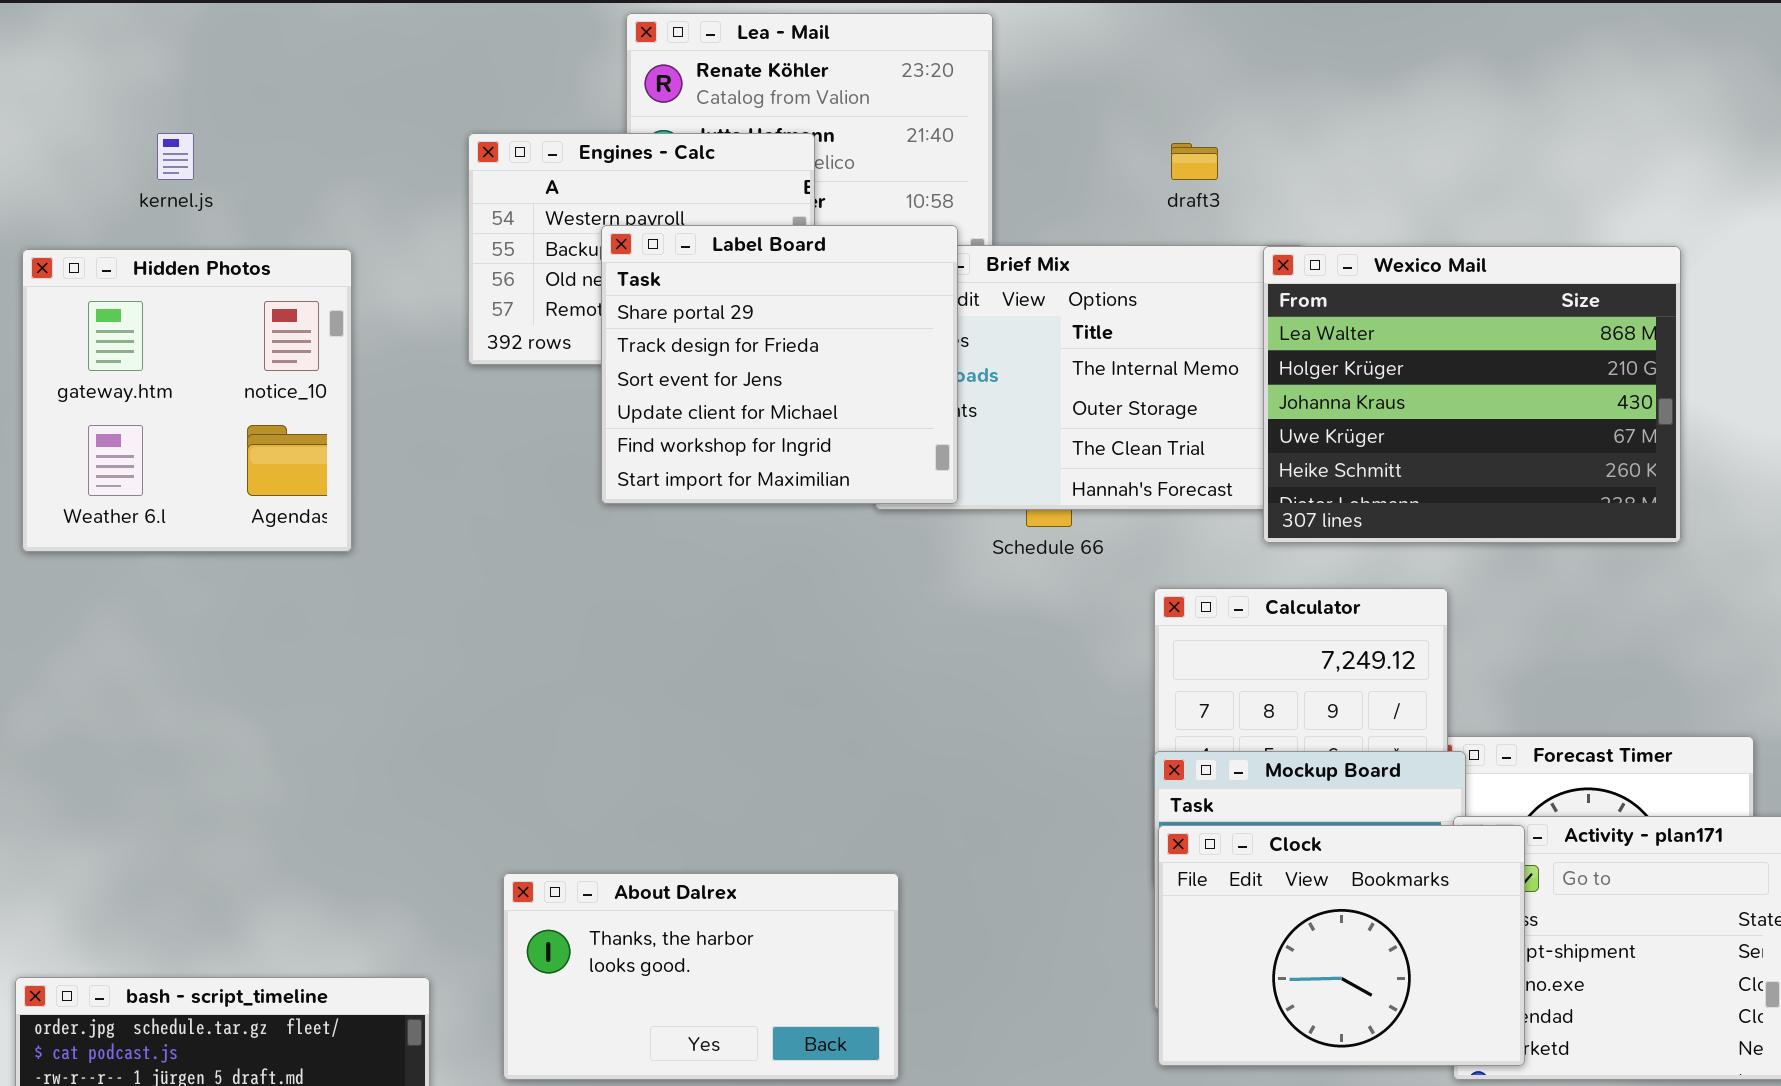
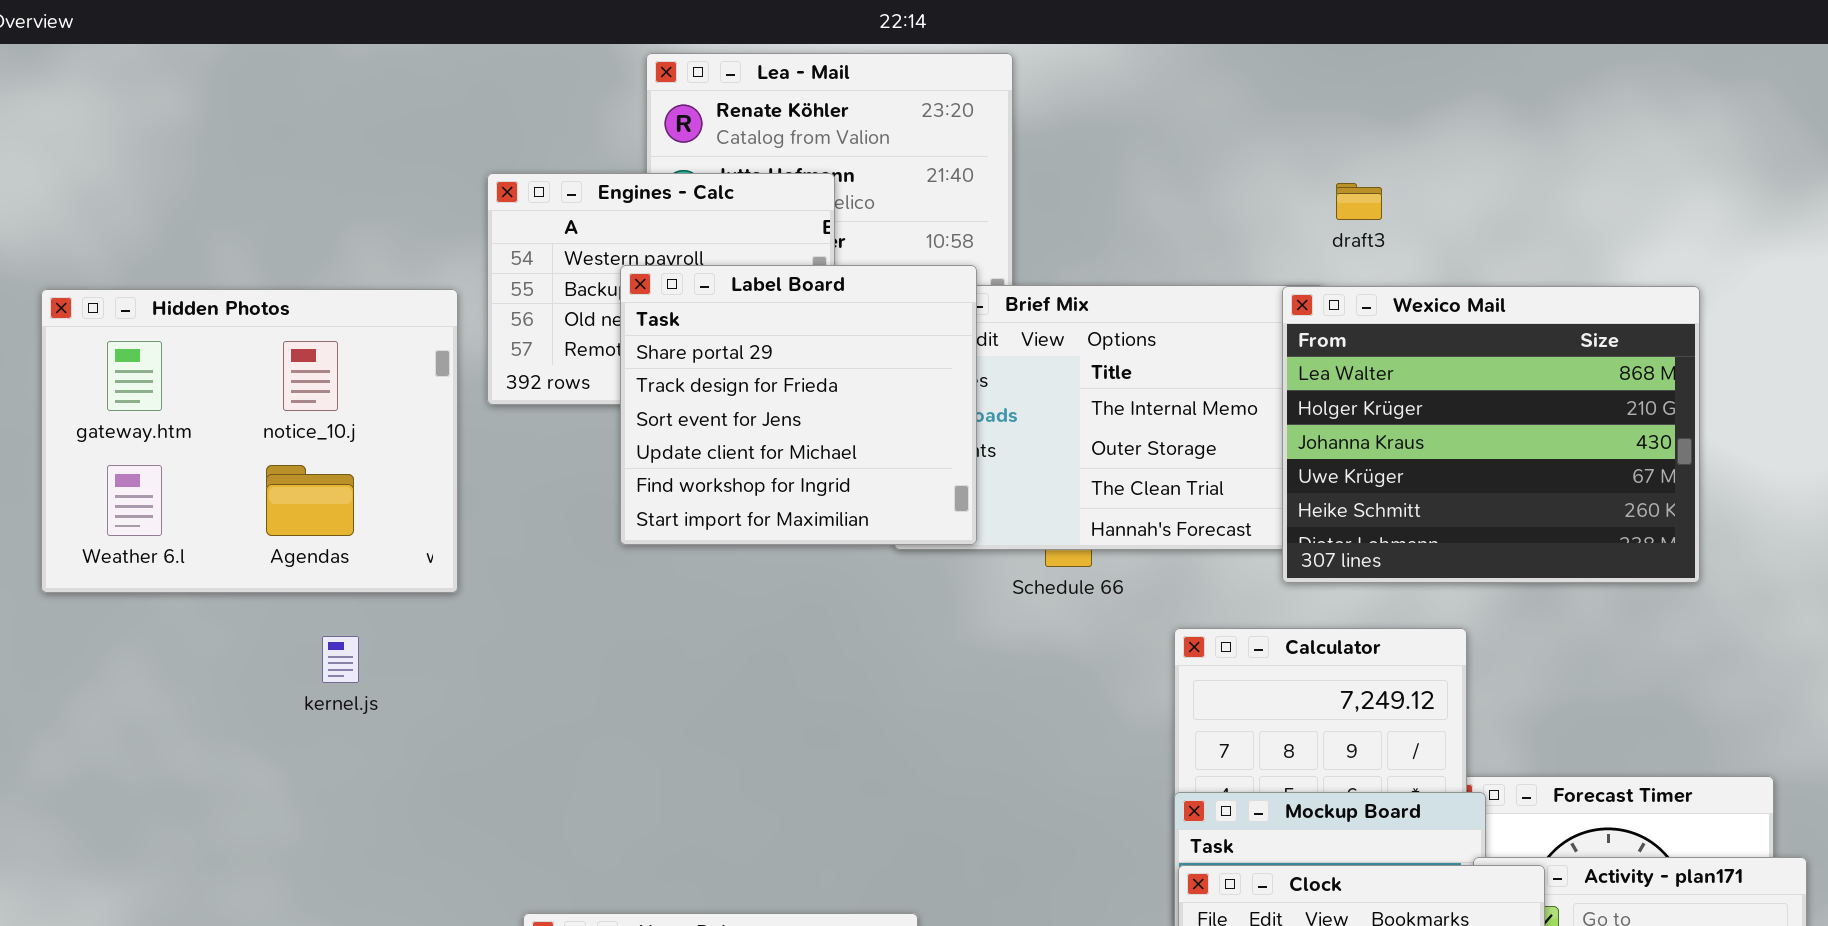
kernel.js: [157,133,194,180] -> [322,636,359,683], moved
draft3: [1171,143,1218,180] -> [1336,183,1382,220], moved
Hidden Photos: [22,249,352,552] -> [41,289,458,593], resized

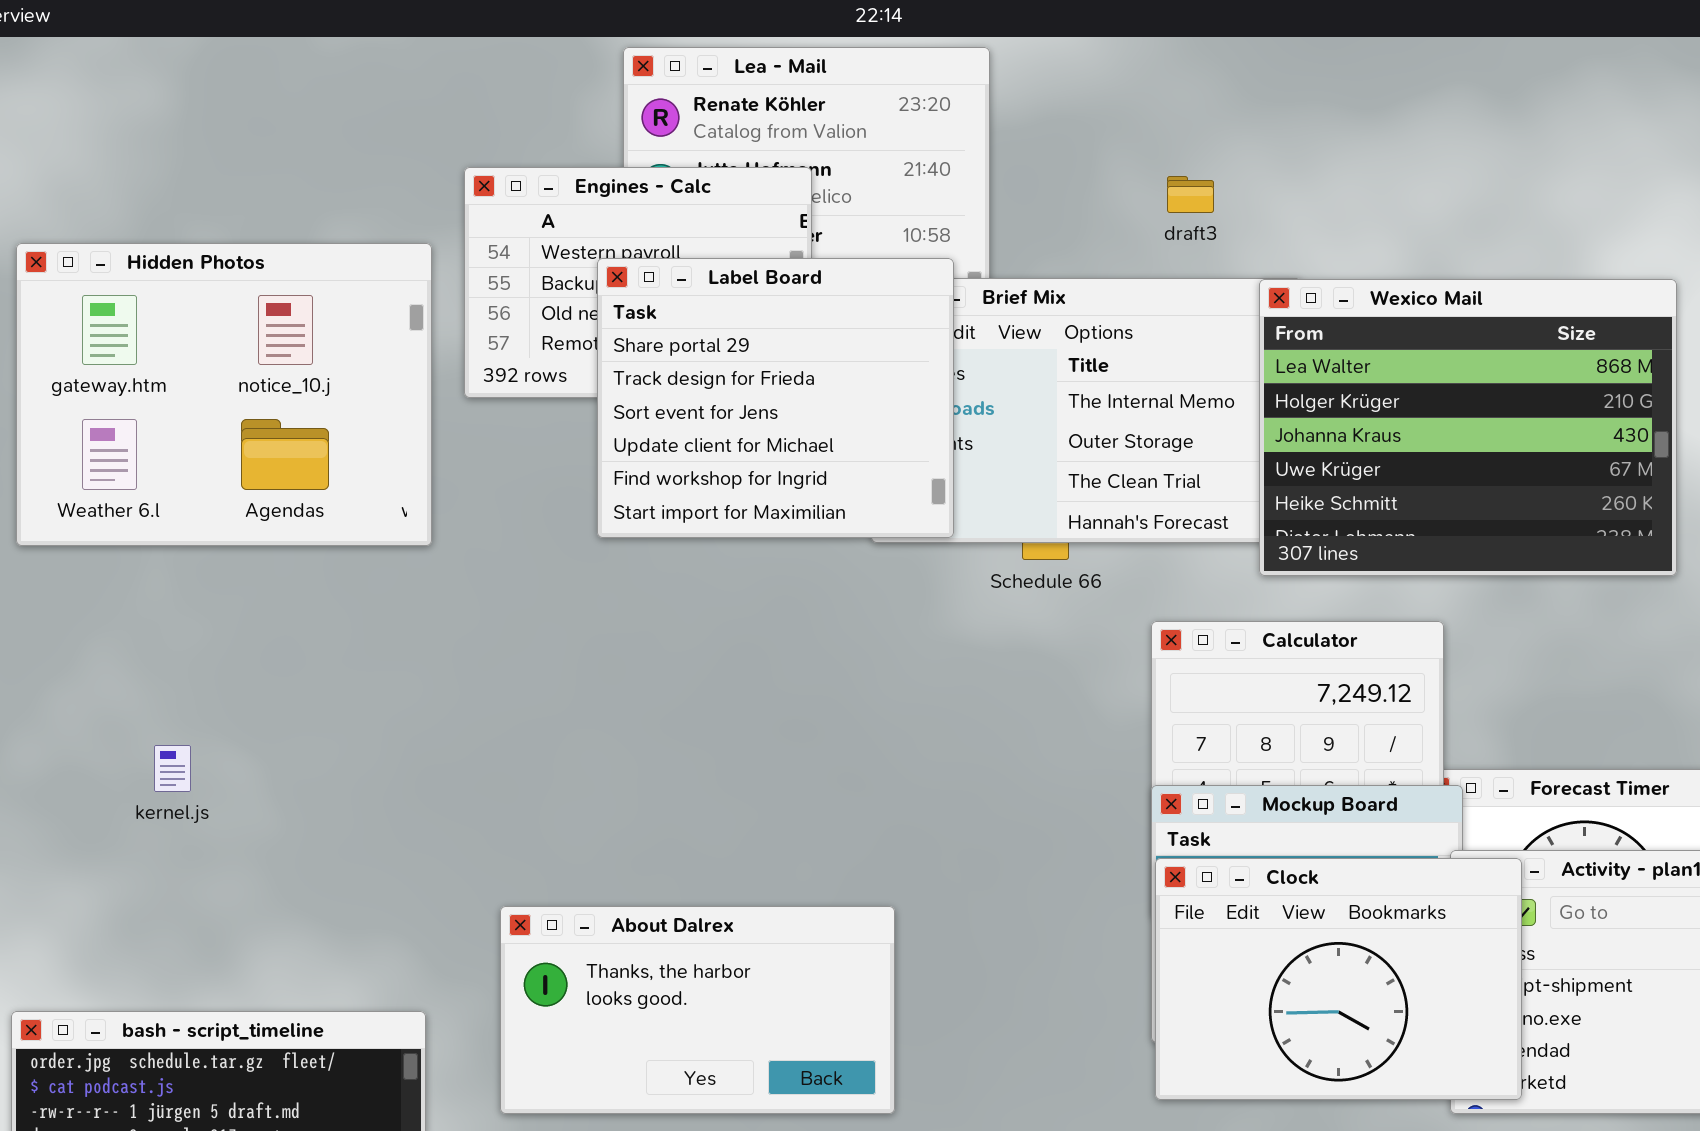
draft3: [1336,183,1382,220] -> [1167,176,1214,213], moved
Hidden Photos: [41,289,458,593] -> [16,243,432,546], moved
kernel.js: [322,636,359,683] -> [154,745,191,792], moved

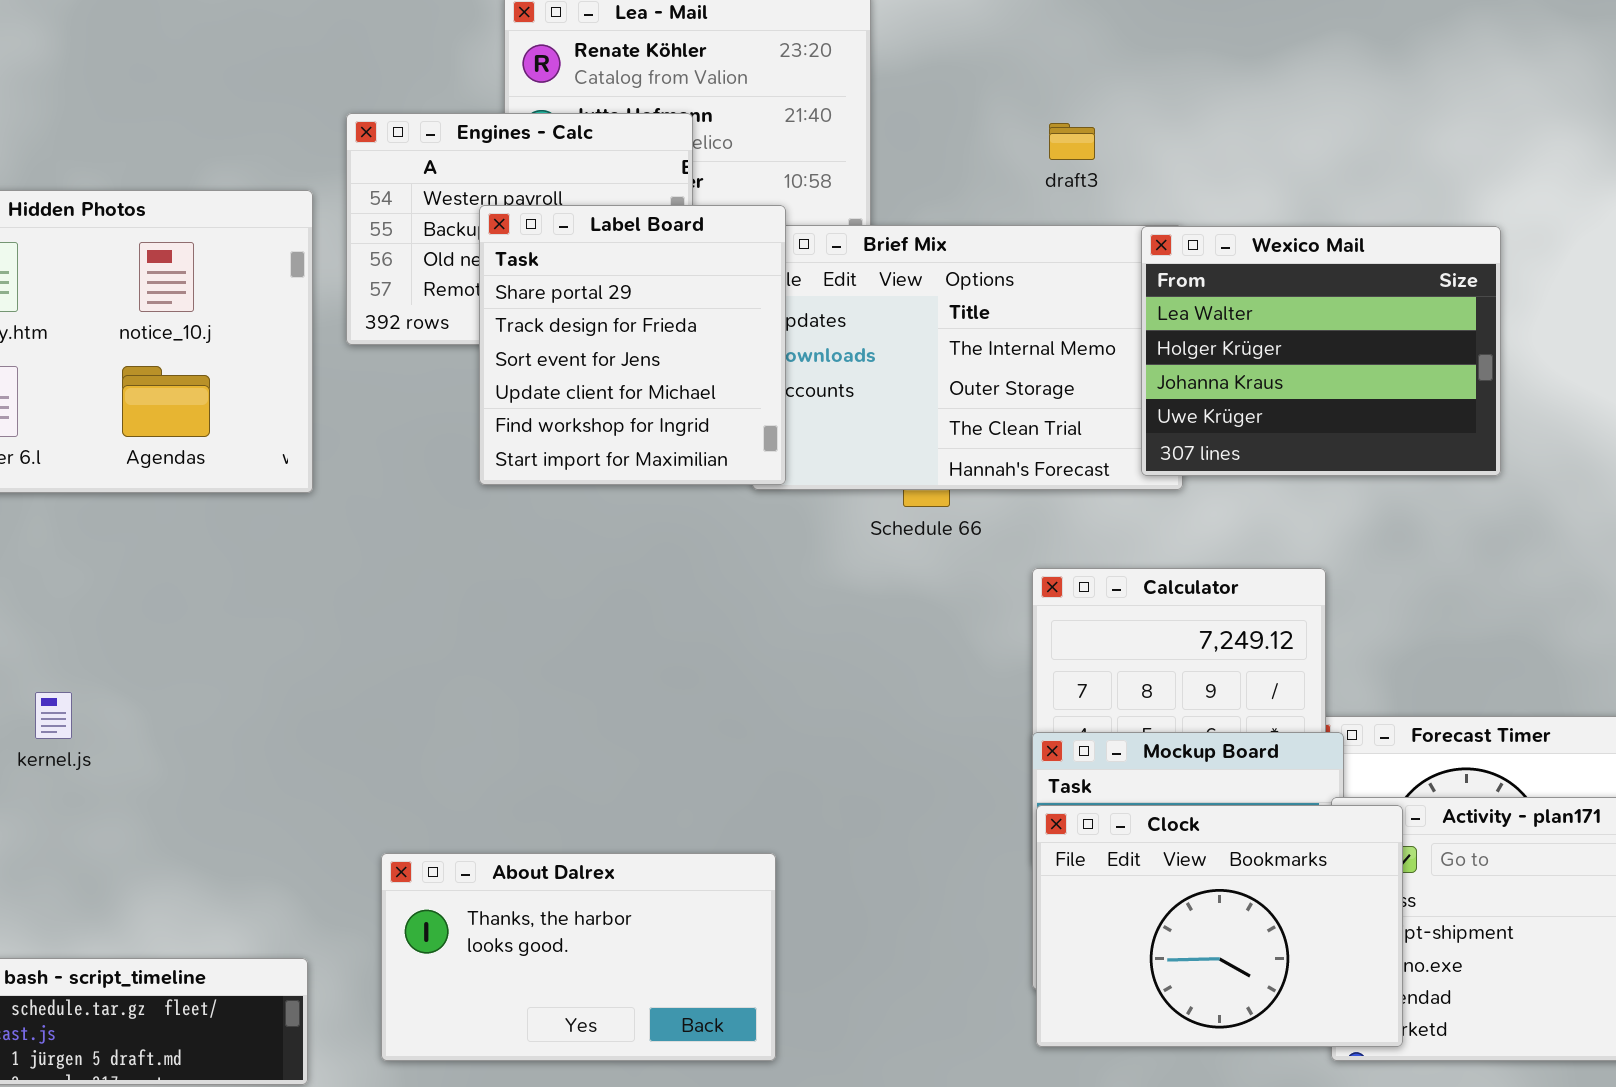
Label Board: [597,258,954,538] -> [479,205,786,485], resized
Wexico Mail: [1259,279,1677,576] -> [1141,226,1501,476], resized

